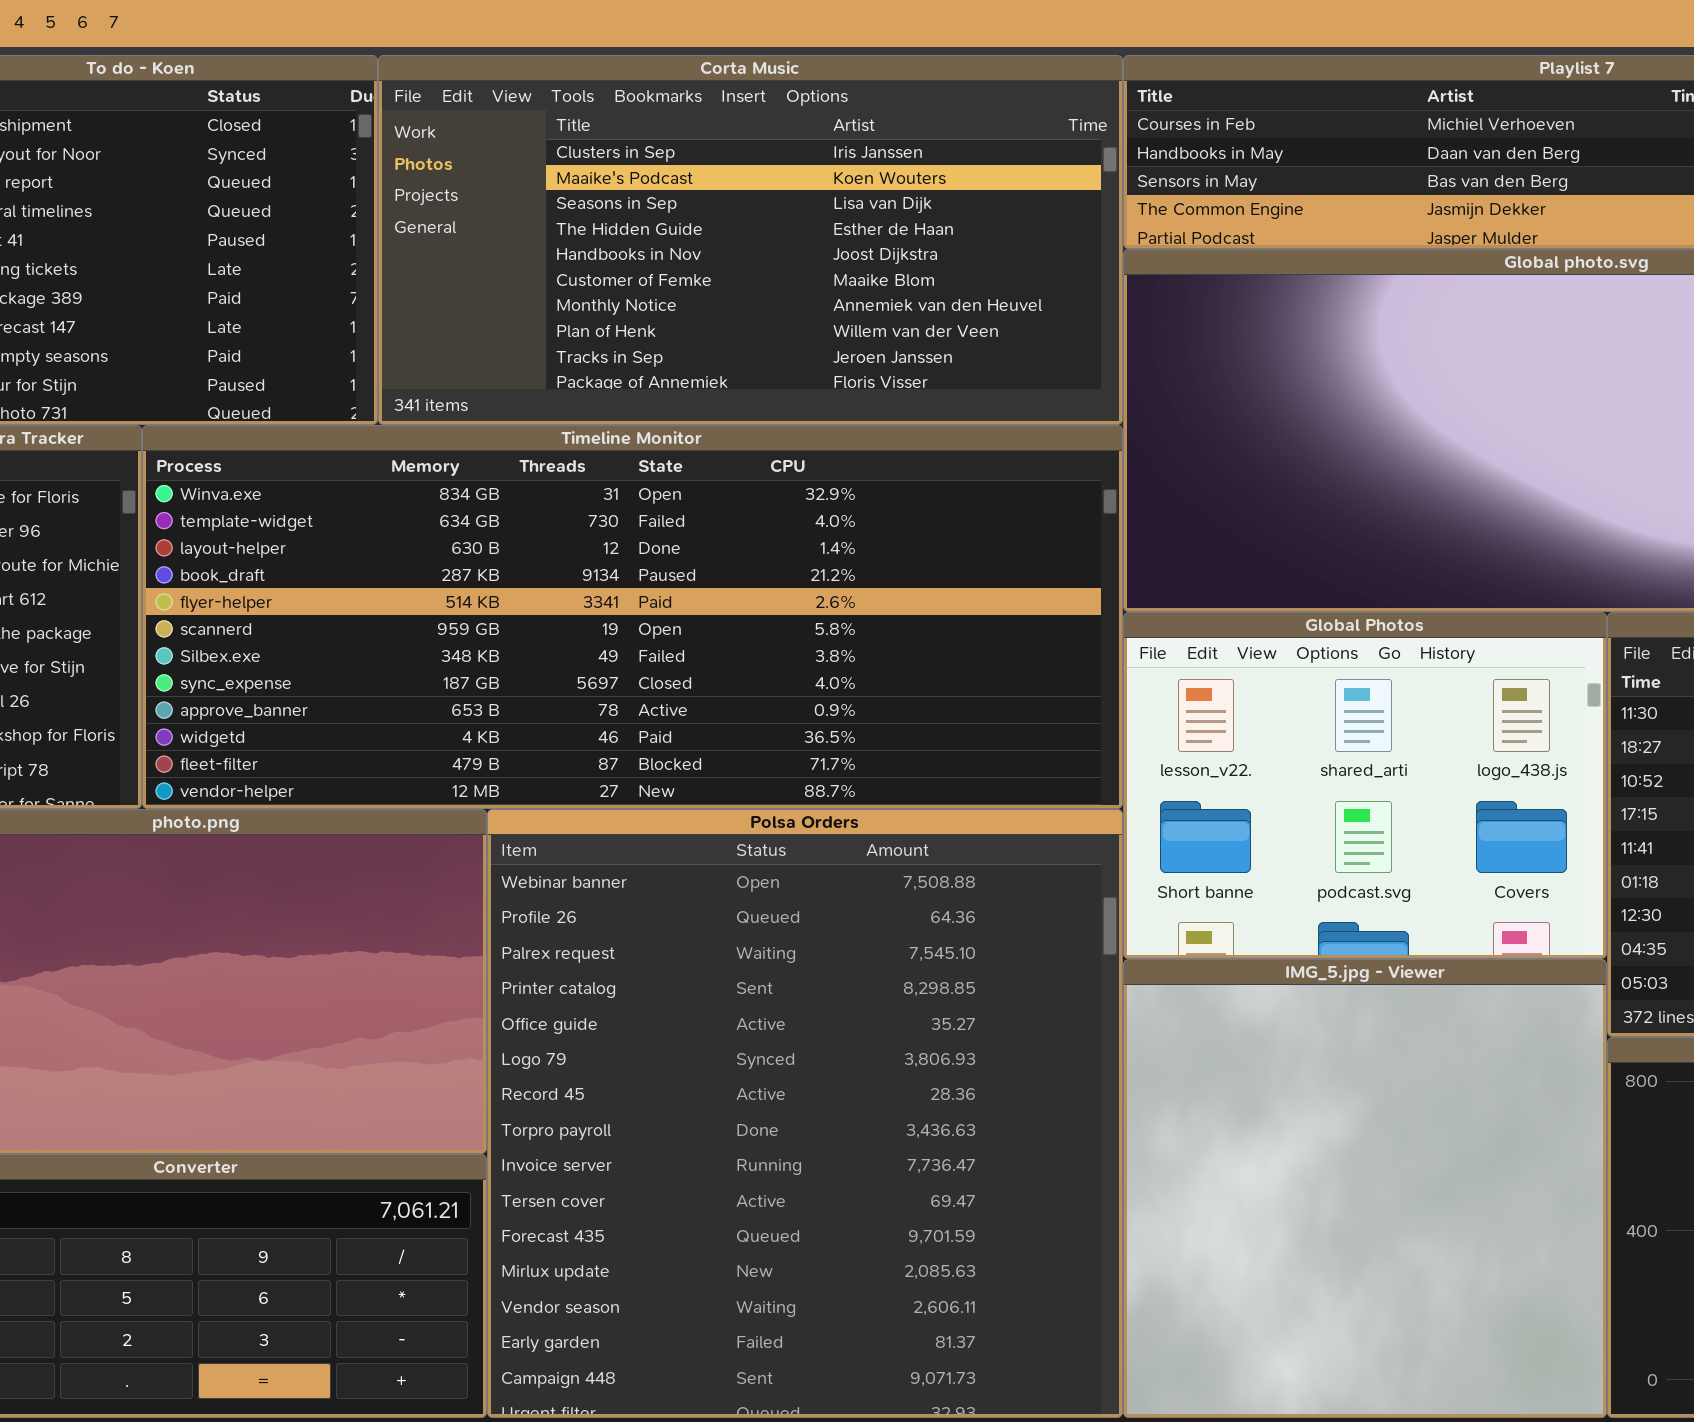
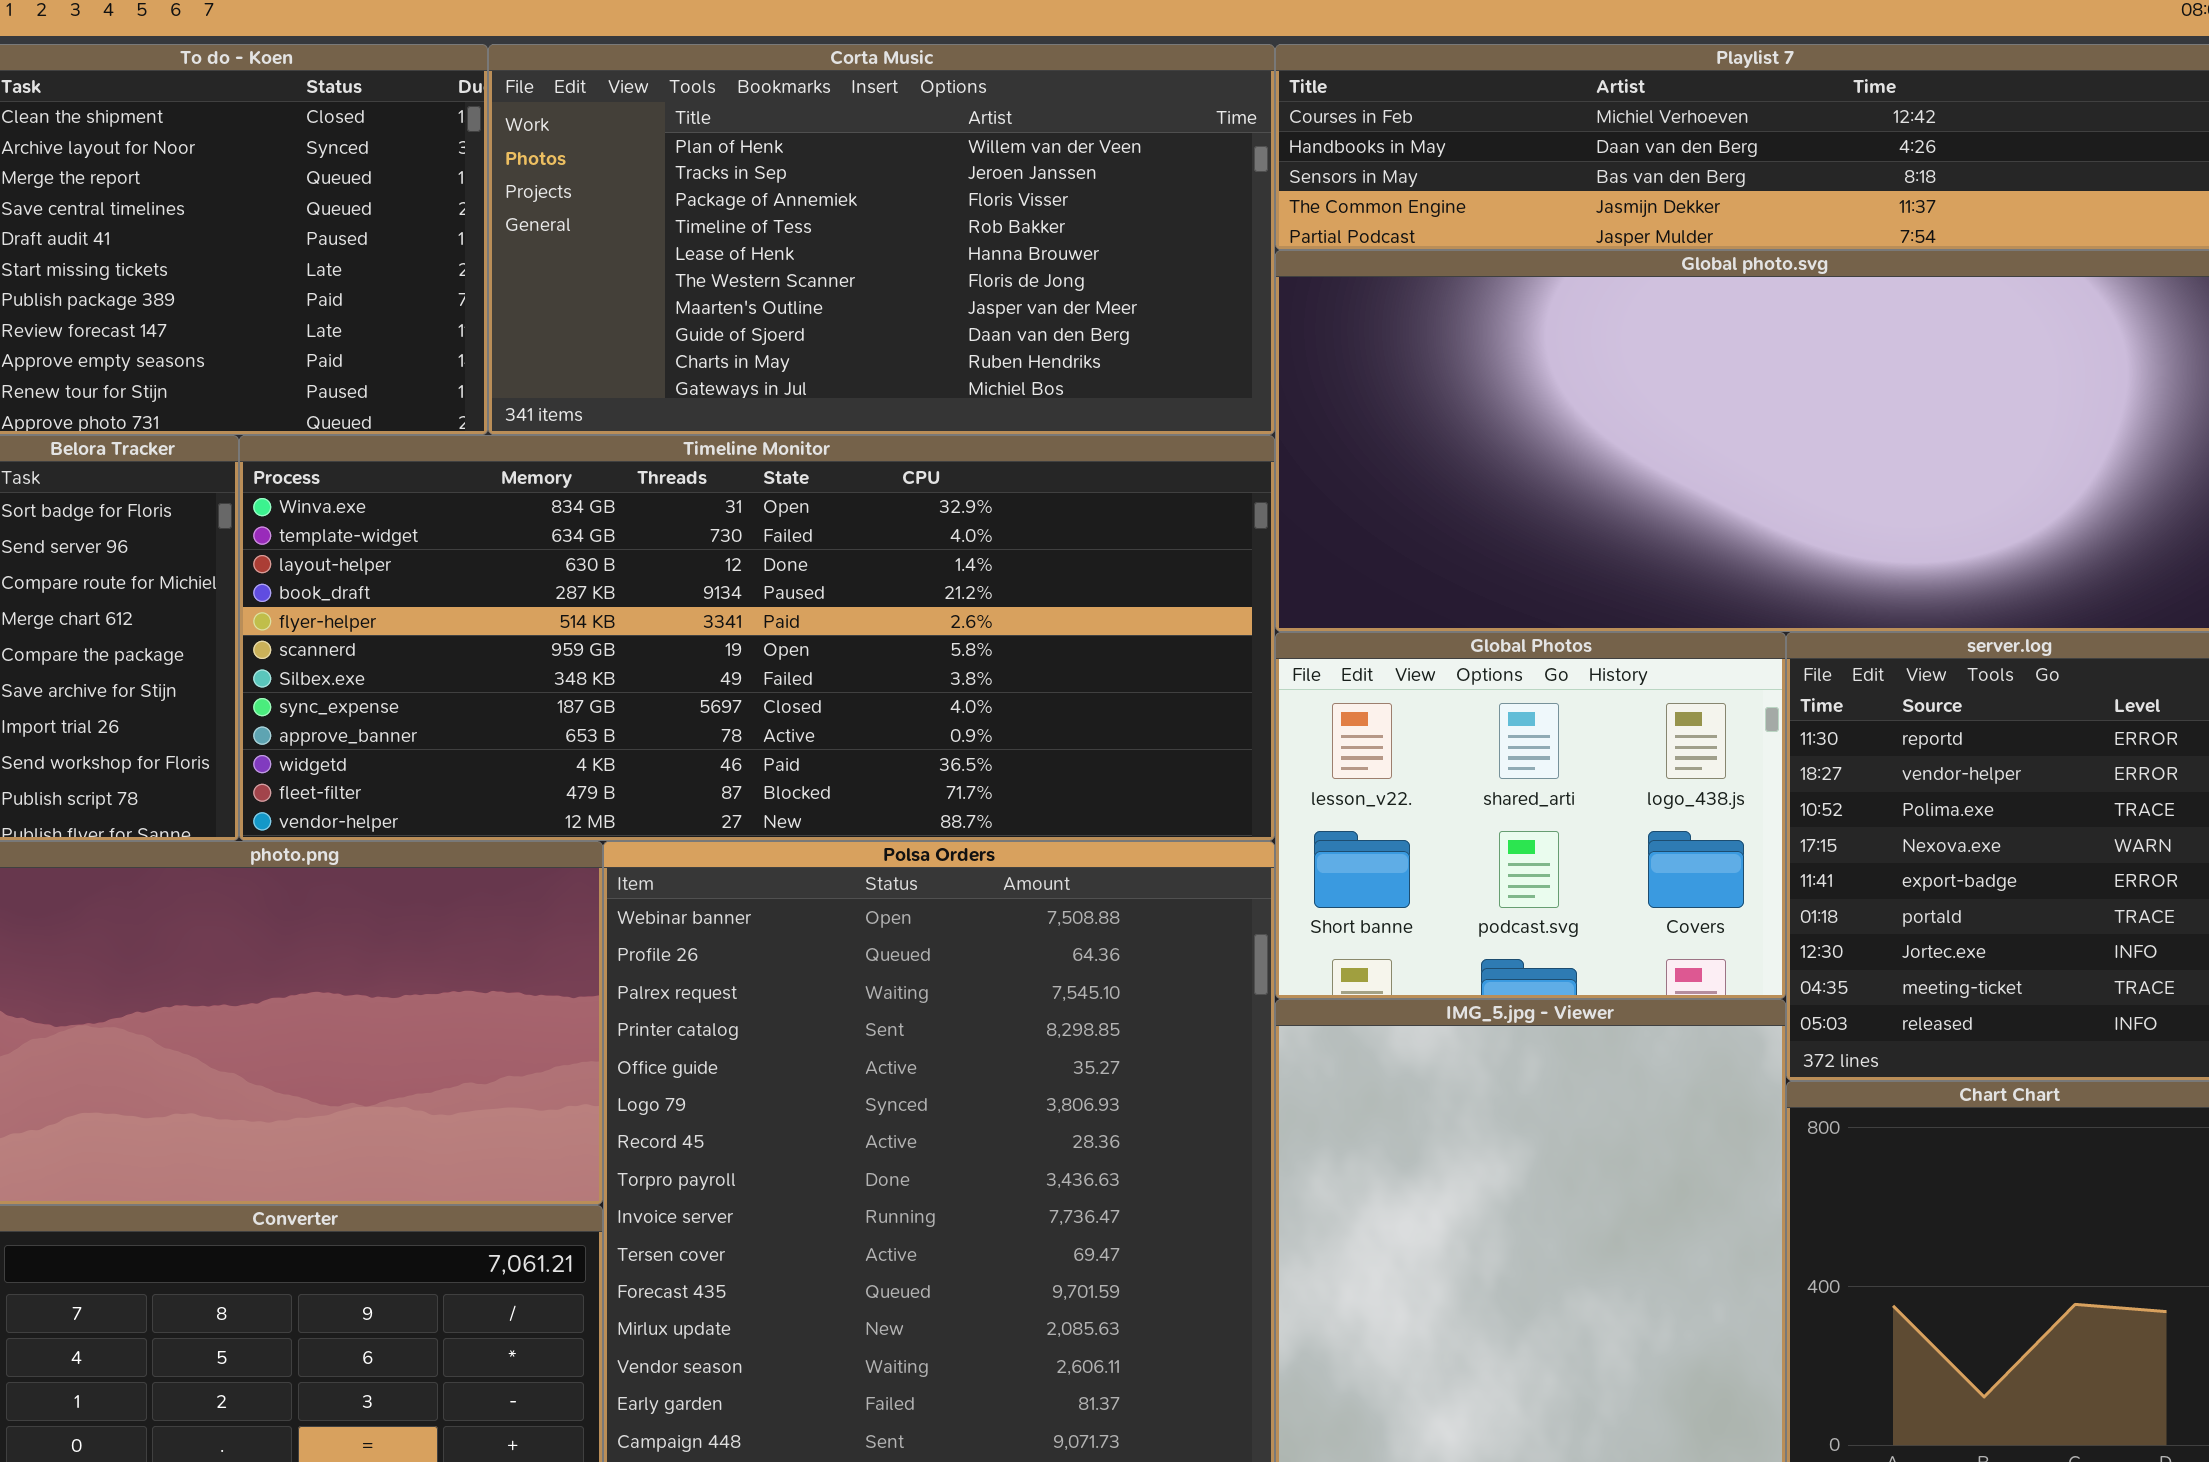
Corta Music: [378,55,1123,425] -> [488,44,1275,435], scrolled down 7 rows

